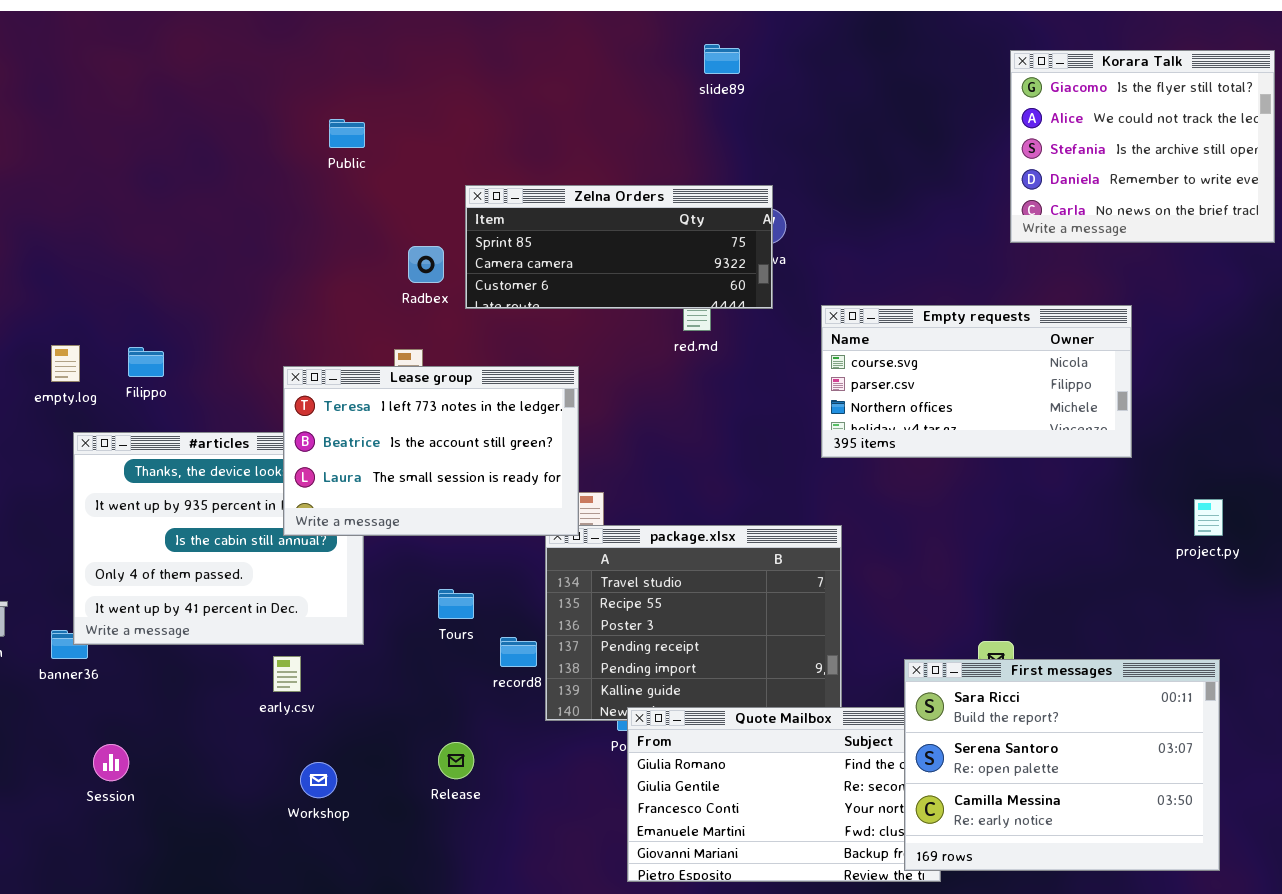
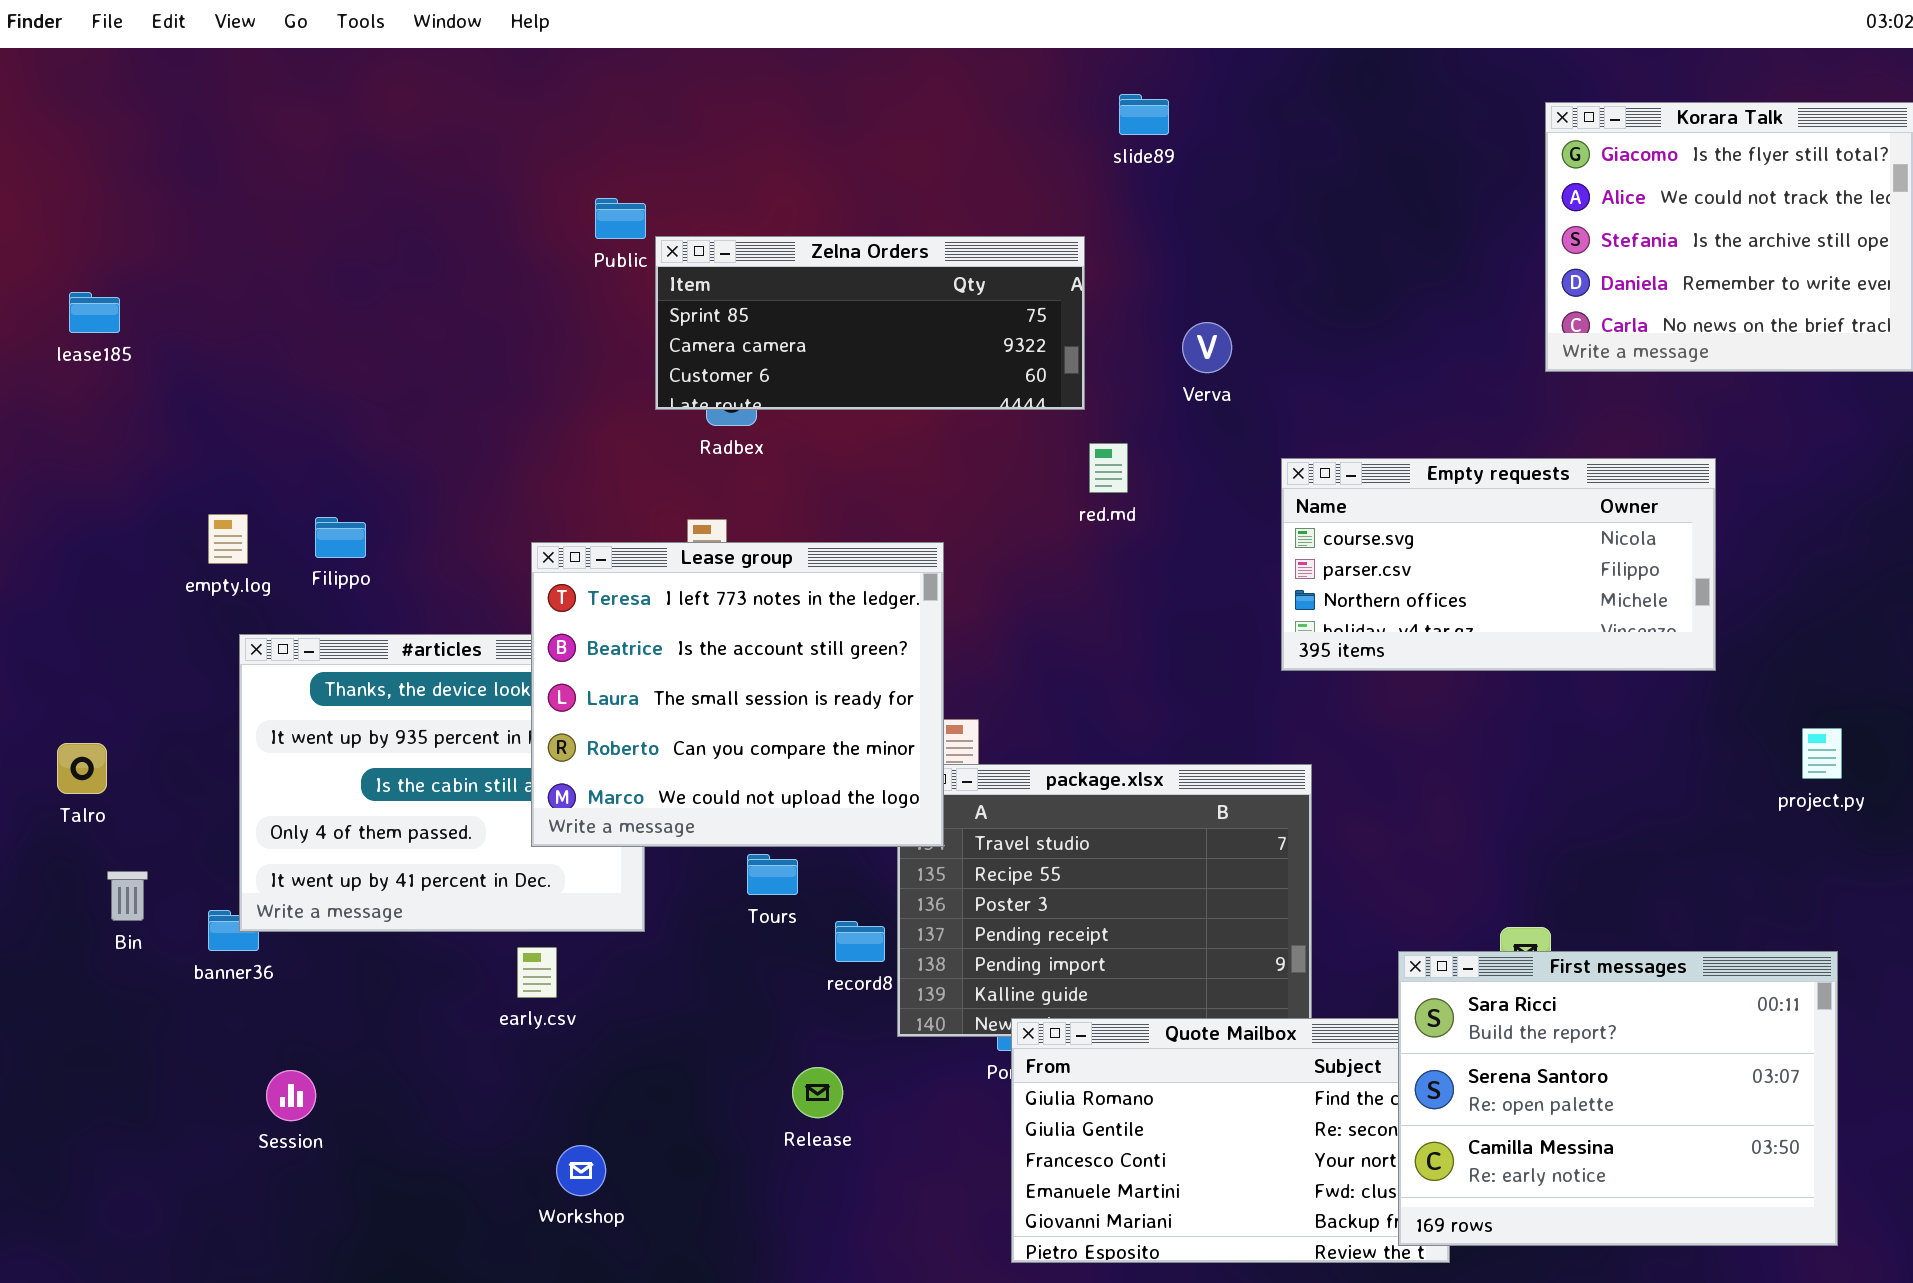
Zelna Orders: [465,185,773,309] -> [655,236,1085,410], moved
Lease group: [283,366,579,536] -> [531,542,944,847], resized
Release: [438,742,474,779] -> [792,1067,843,1118], moved
Workshop: [300,762,337,798] -> [556,1145,606,1196], moved

